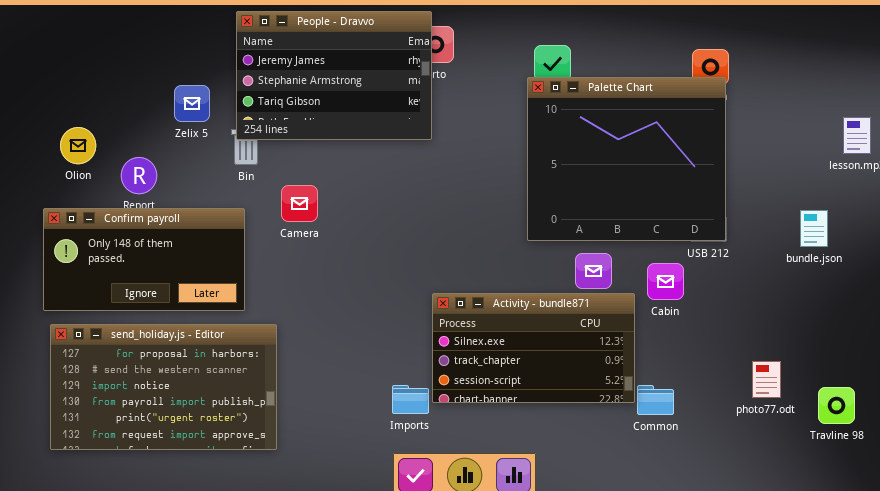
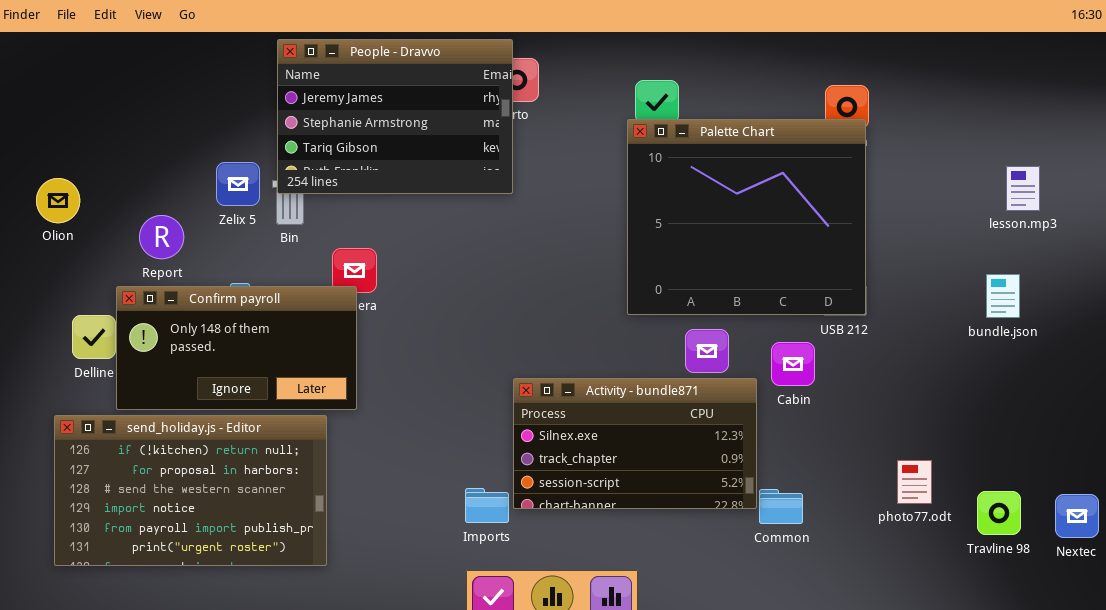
Zelix 5: [174,85,210,122] -> [216,162,260,206], moved
Olion: [60,127,96,164] -> [36,178,80,223], moved
Confirm payroll: [43,208,245,311] -> [116,286,357,410], moved
bundle.json: [800,210,828,247] -> [986,274,1020,318], moved
send_holiday.js - Editor: [50,324,277,450] -> [54,415,327,566], scrolled up 1 row

